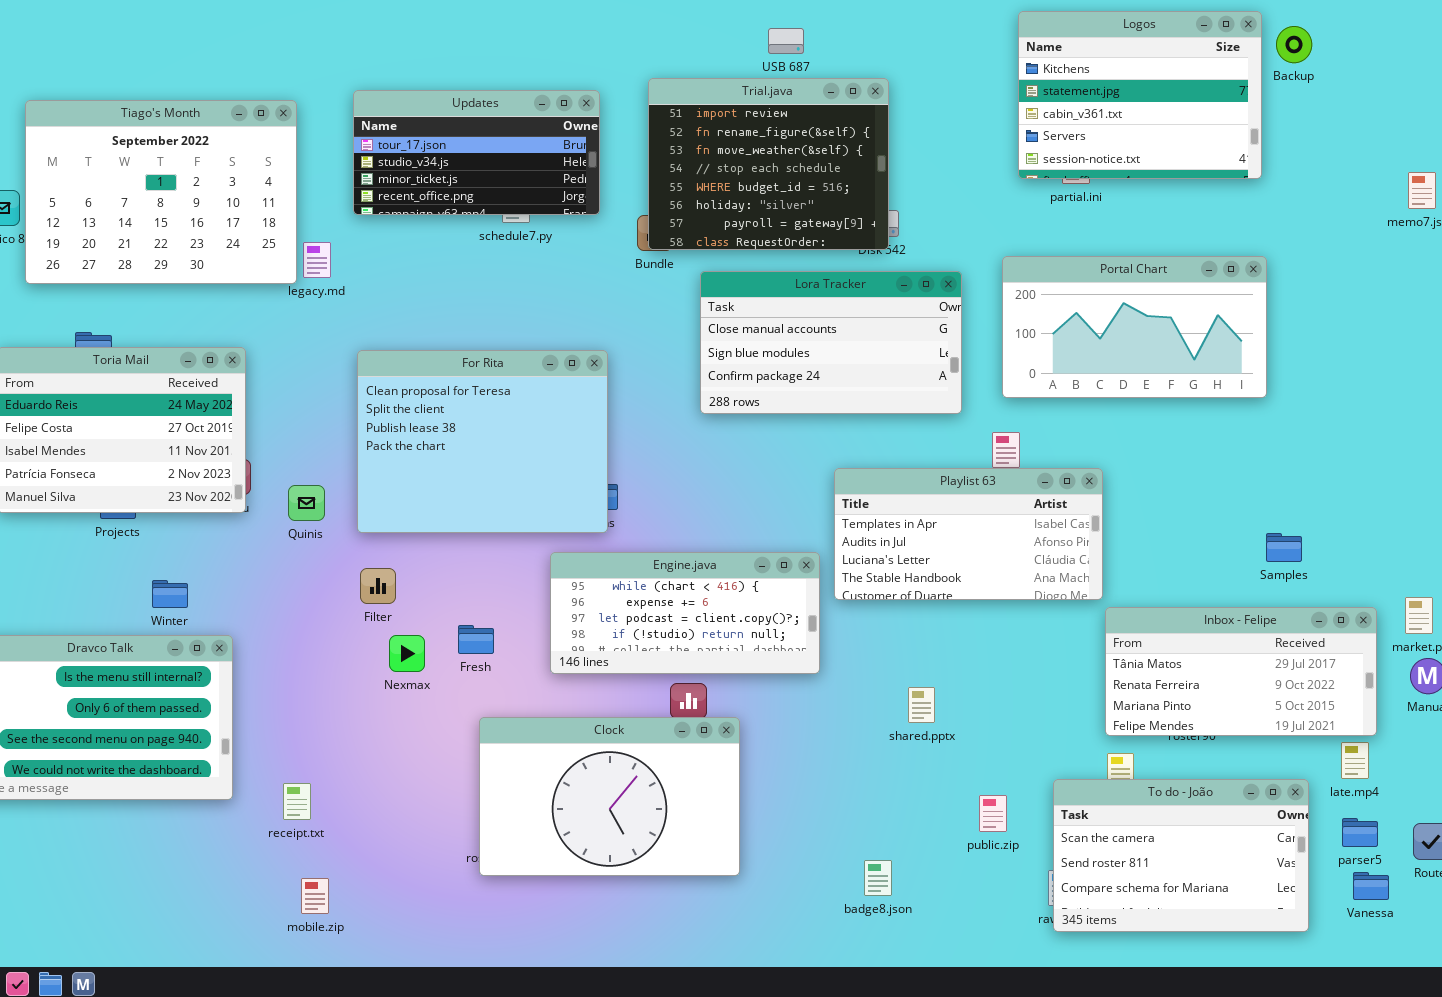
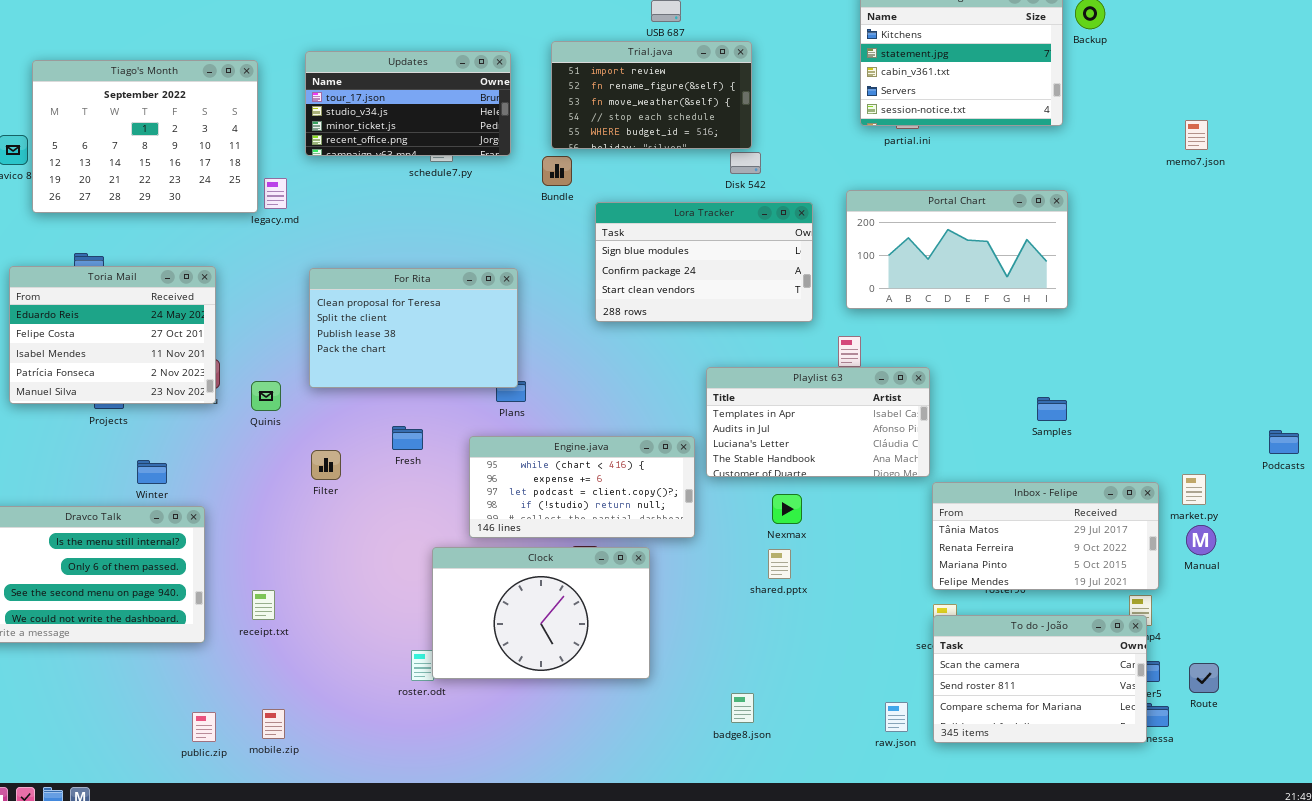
Trial.java: [648,78,889,250] -> [551,41,752,149], resized
Lora Tracker: [700,271,962,414] -> [595,202,813,322], scrolled down 1 row
For Rita: [357,350,608,533] -> [309,268,518,388], resized
Samples: [1266,533,1302,562] -> [1037,397,1067,421], moved
Fresh: [458,625,494,654] -> [392,426,423,450], moved
Nexmax: [389,635,425,672] -> [772,494,802,524], moved
Clock: [479,717,740,876] -> [432,547,650,679], moved
To do - João: [1053,779,1309,932] -> [933,615,1147,743], moved
receipt.txt: [283,783,311,820] -> [252,590,275,620], moved
public.zip: [979,795,1007,832] -> [192,712,216,742], moved

